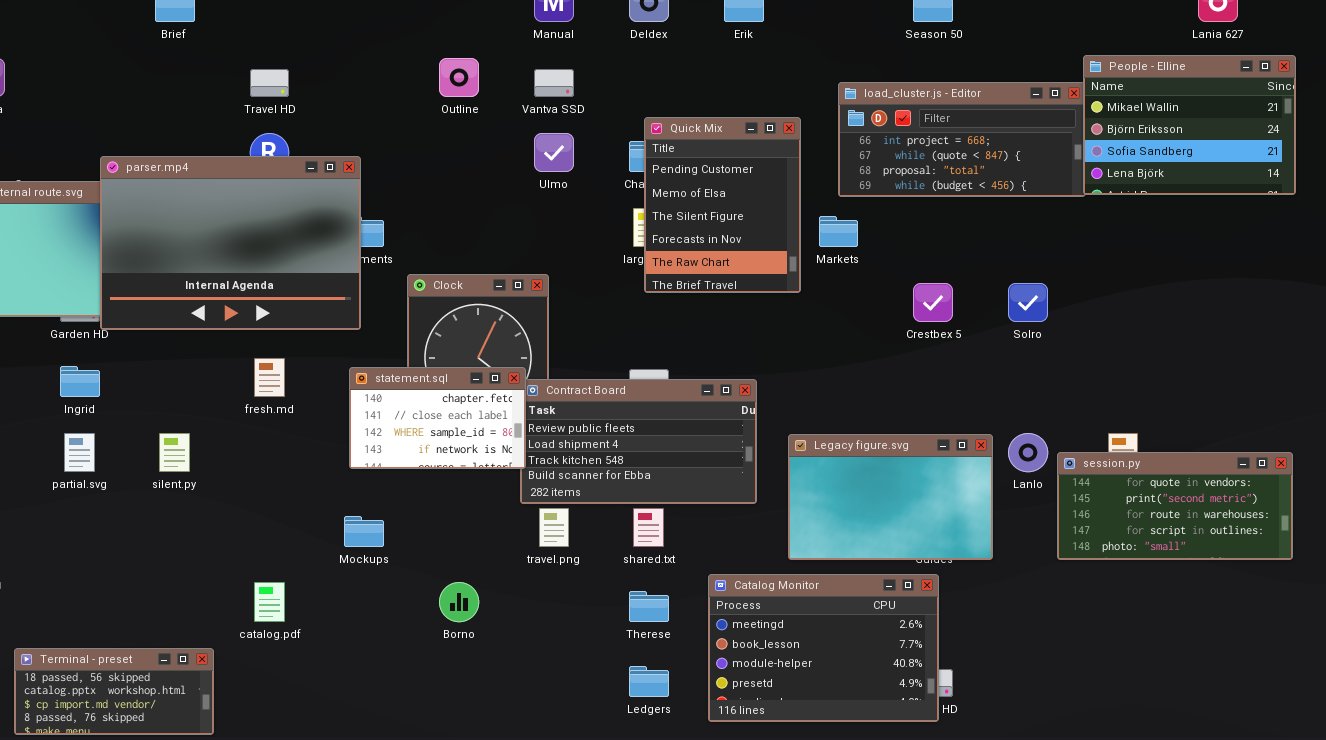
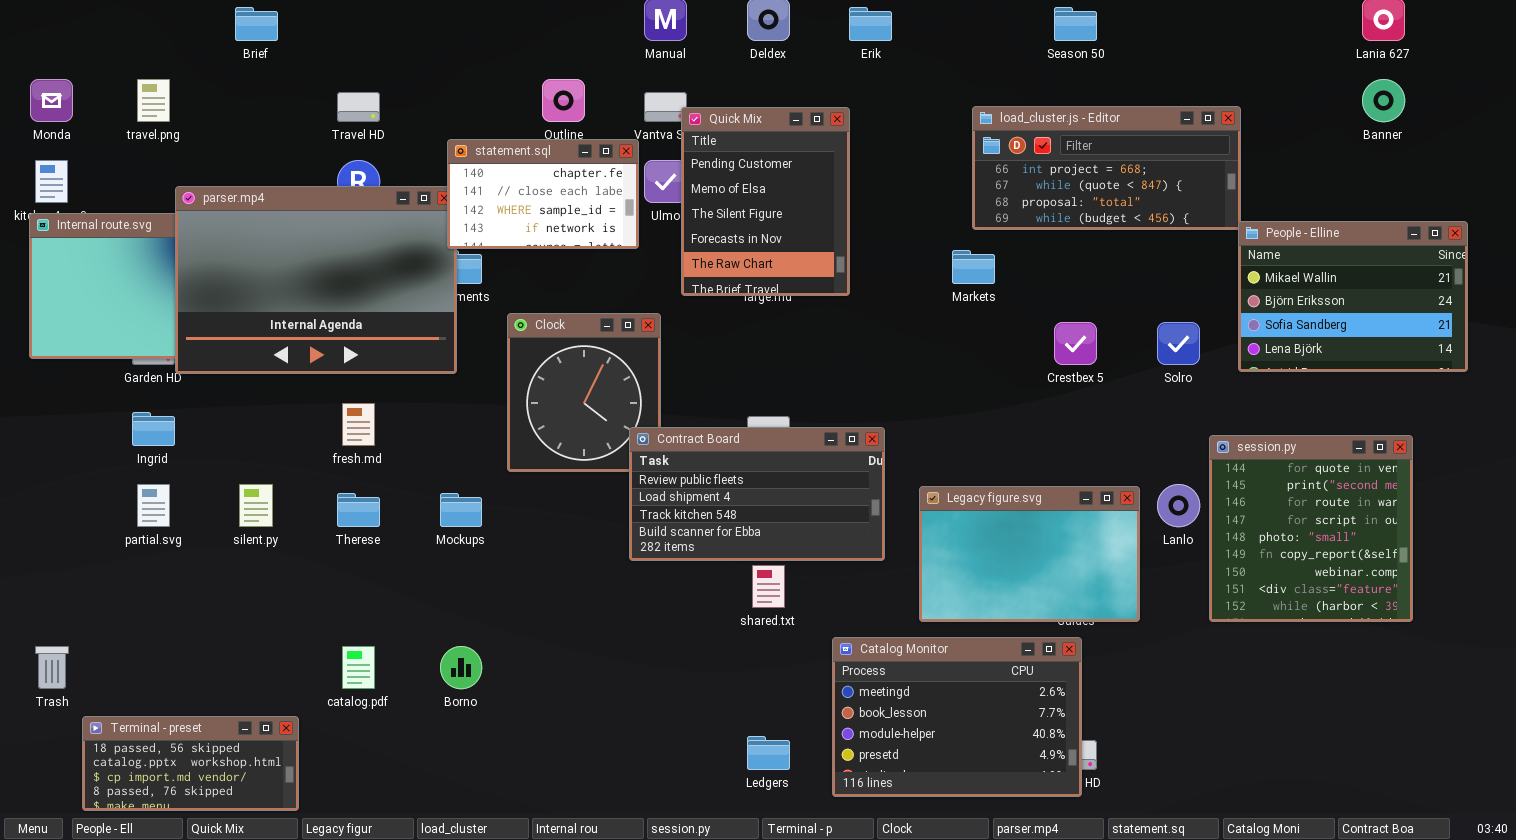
People - Elline: [1083,55,1296,195] -> [1238,221,1468,372], moved
Quick Mix: [644,117,801,293] -> [681,107,850,296], moved
statement.sql: [349,367,526,469] -> [447,139,639,249], moved
session.py: [1057,452,1293,560] -> [1209,435,1413,622], resized
travel.png: [539,508,569,547] -> [137,79,170,122], moved
Mockups: [344,516,384,547] -> [440,493,482,527], moved
Borno: [439,582,479,622] -> [440,646,482,689], moved
Therese: [629,591,669,622] -> [337,493,380,527], moved

